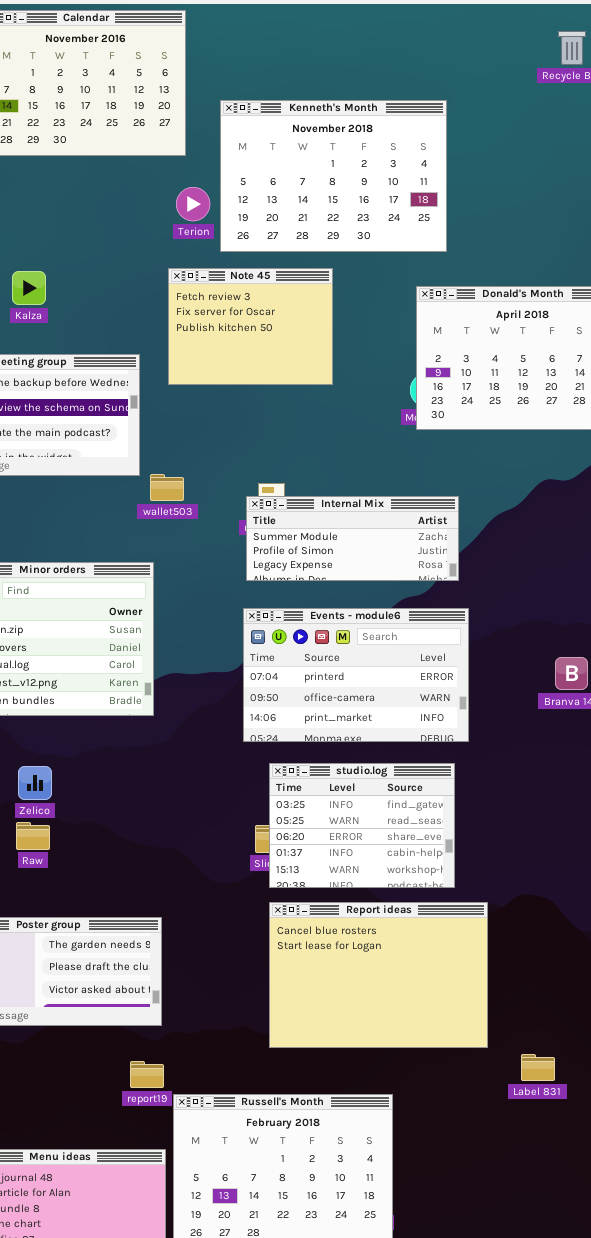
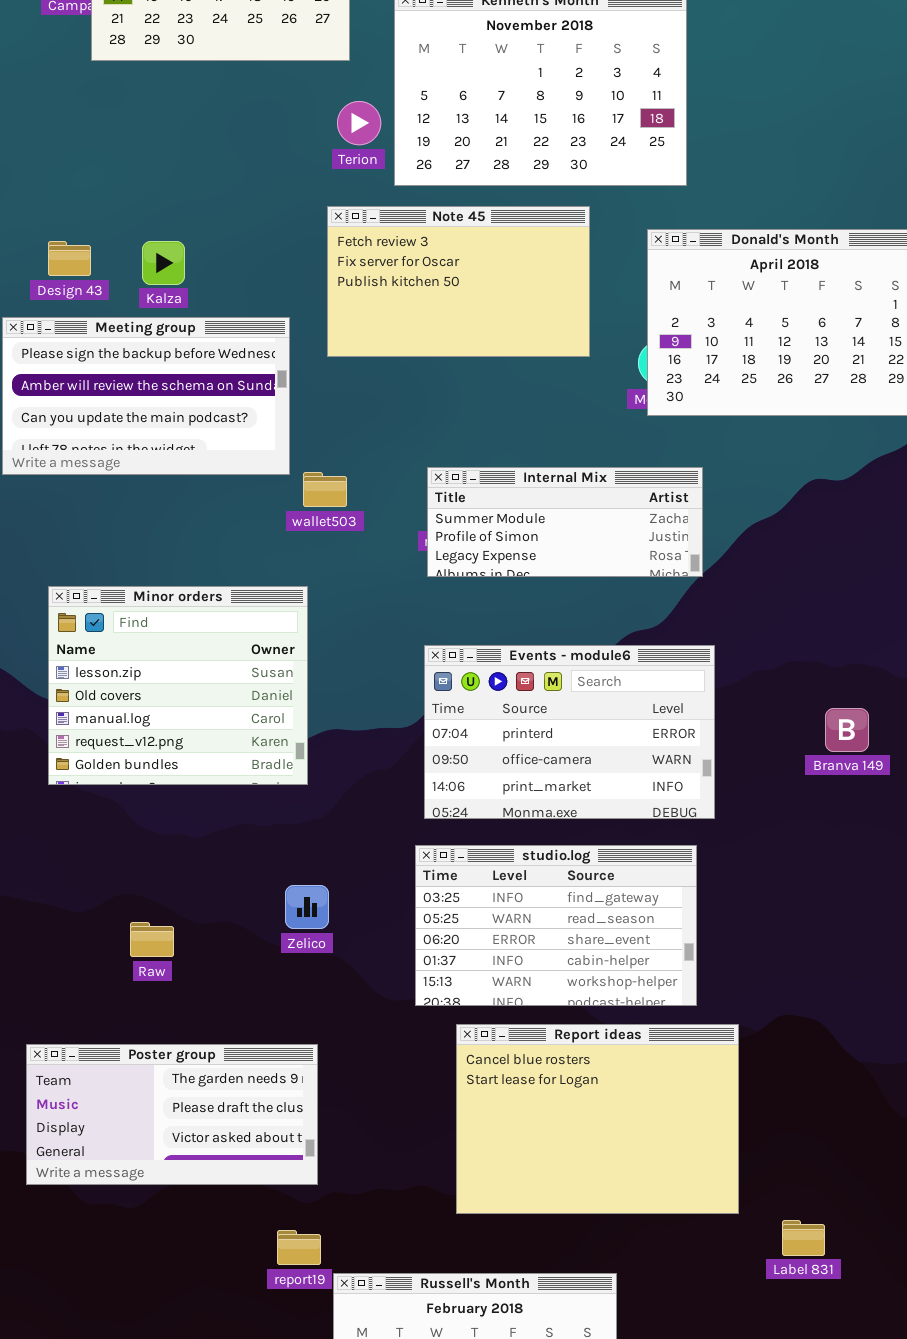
Note 45: [168,268,333,385] -> [327,206,590,357], resized
Kalza: [12,271,46,305] -> [142,241,185,285], moved
Internal Mix: [246,496,459,581] -> [427,467,703,577], moved
studio.log: [269,763,455,888] -> [415,845,697,1006], resized
Zelico: [18,766,52,800] -> [285,885,329,929], moved

